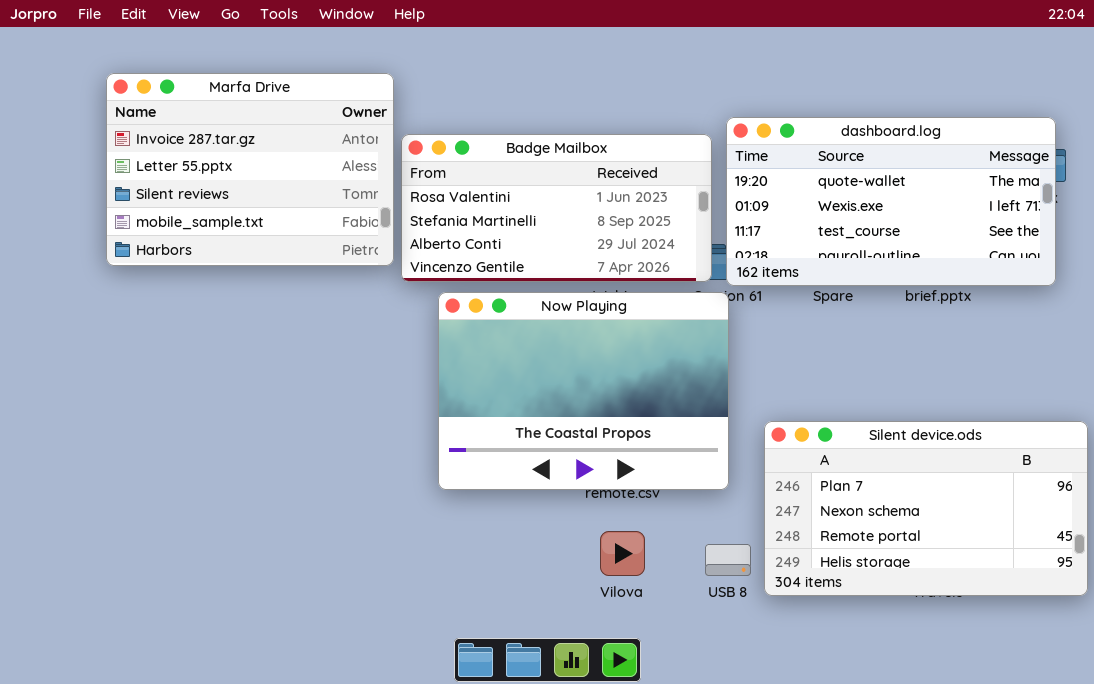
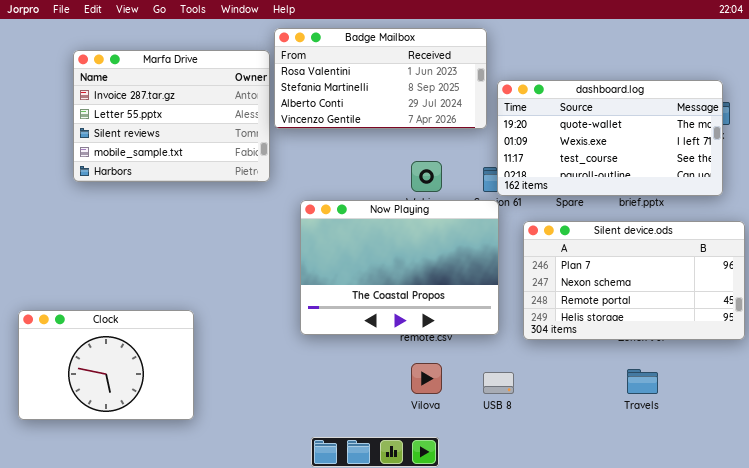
Badge Mailbox: [401,134,712,282] -> [274,28,487,129], moved
Silent device.ods: [764,421,1088,596] -> [523,221,745,340], moved
Clock: none -> [18,310,194,420], opened

